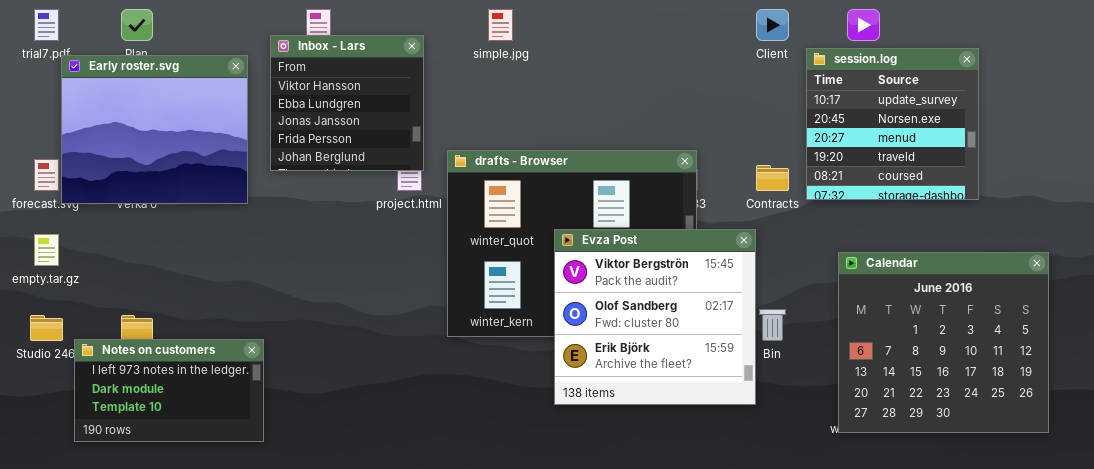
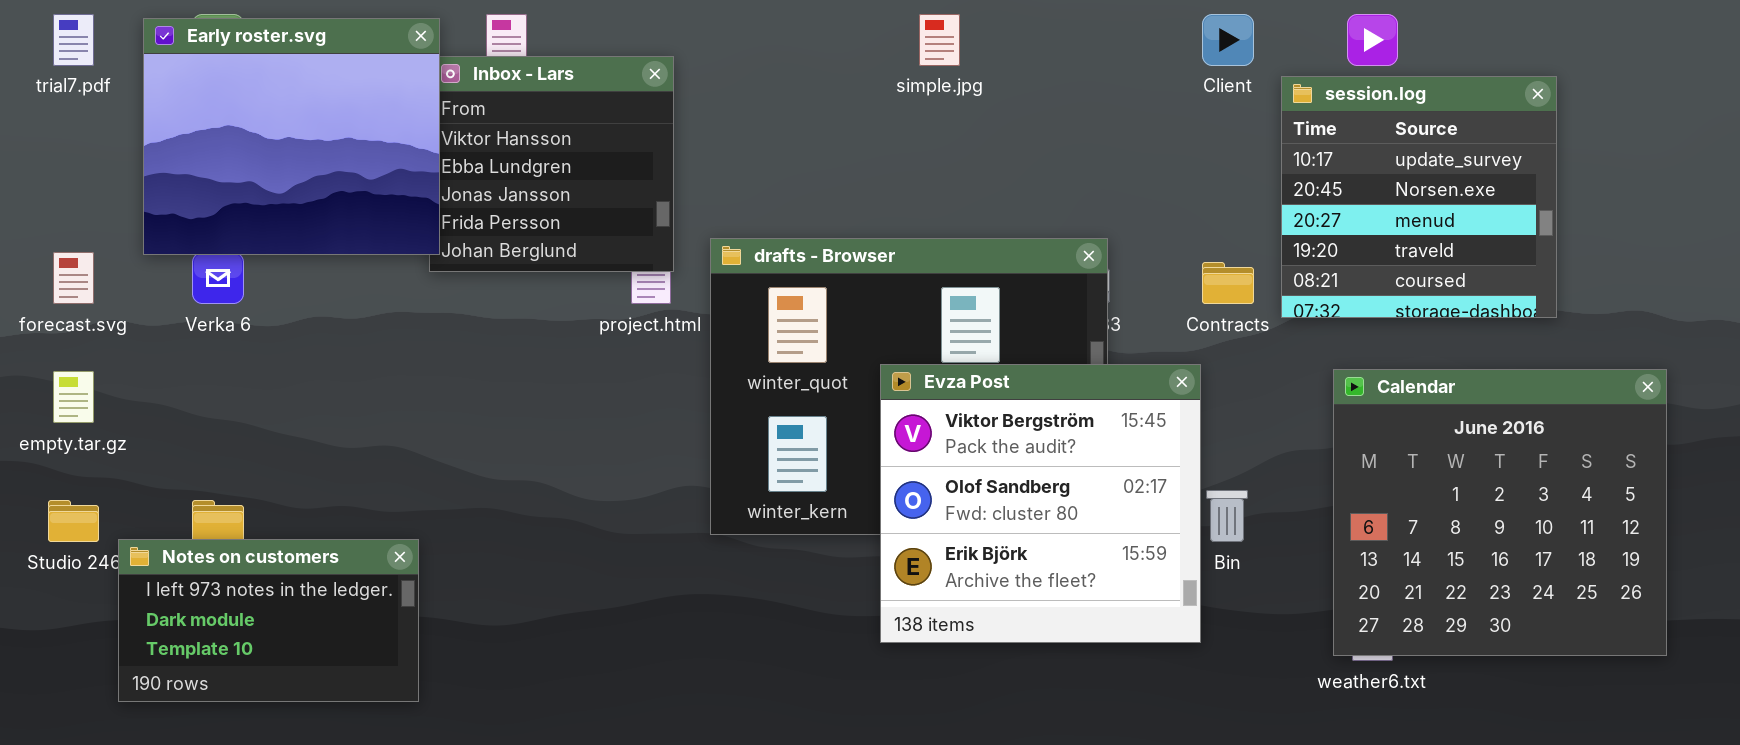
simple.jpg: [488,9,513,41] -> [919,14,960,66], moved
Early roster.svg: [61,55,248,204] -> [143,18,440,255], moved
Calendar: [838,252,1049,433] -> [1333,369,1667,656], moved

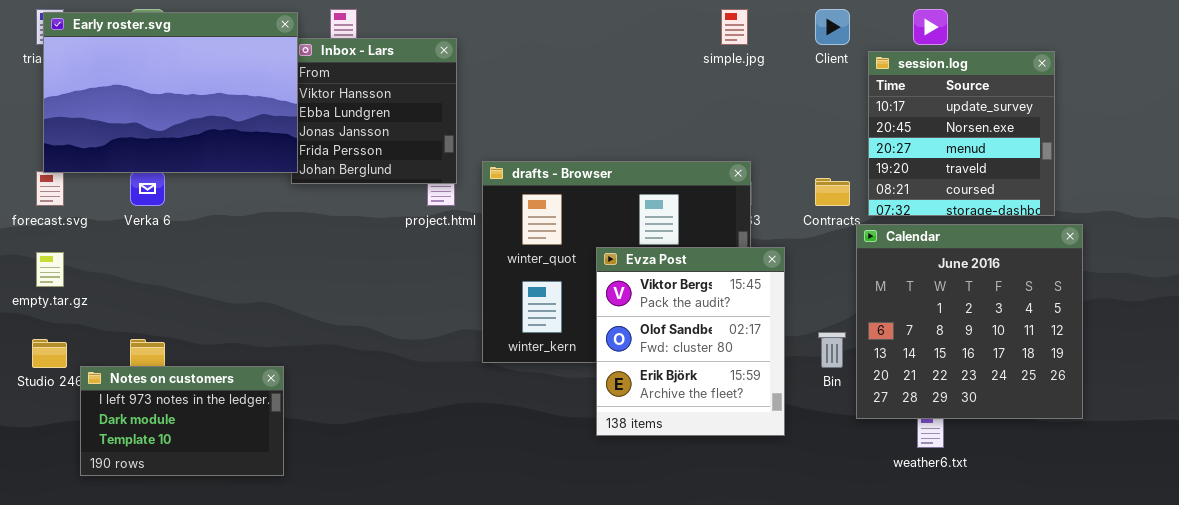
simple.jpg: [919,14,960,66] -> [721,9,748,45], moved
Early roster.svg: [143,18,440,255] -> [43,12,298,173], resized
Evza Post: [880,364,1201,643] -> [596,247,785,436], resized
Calendar: [1333,369,1667,656] -> [856,224,1083,419], moved

